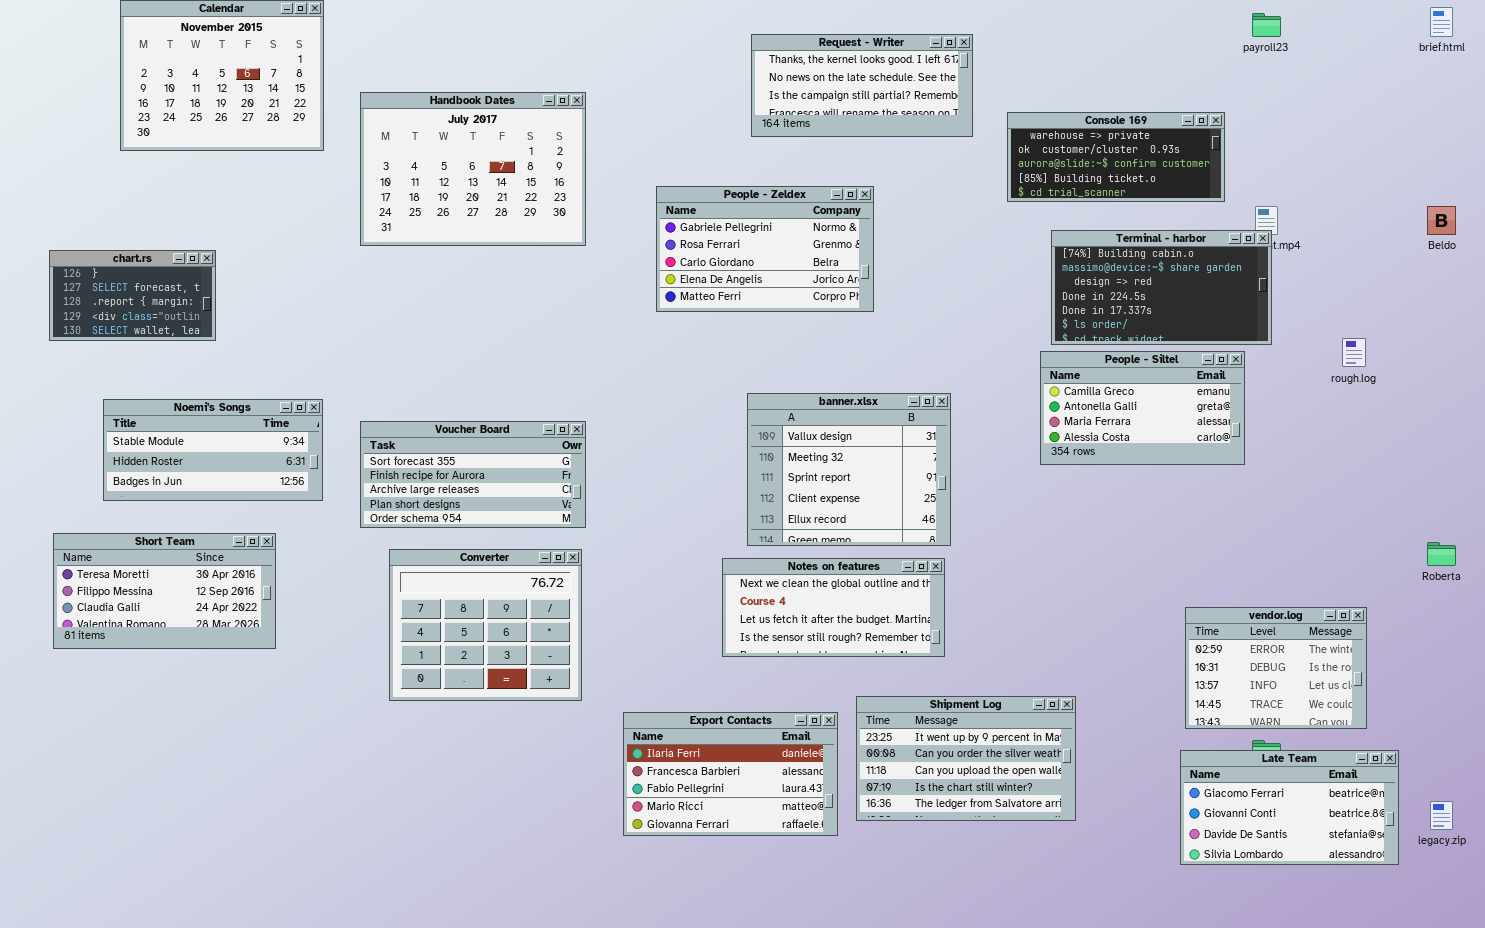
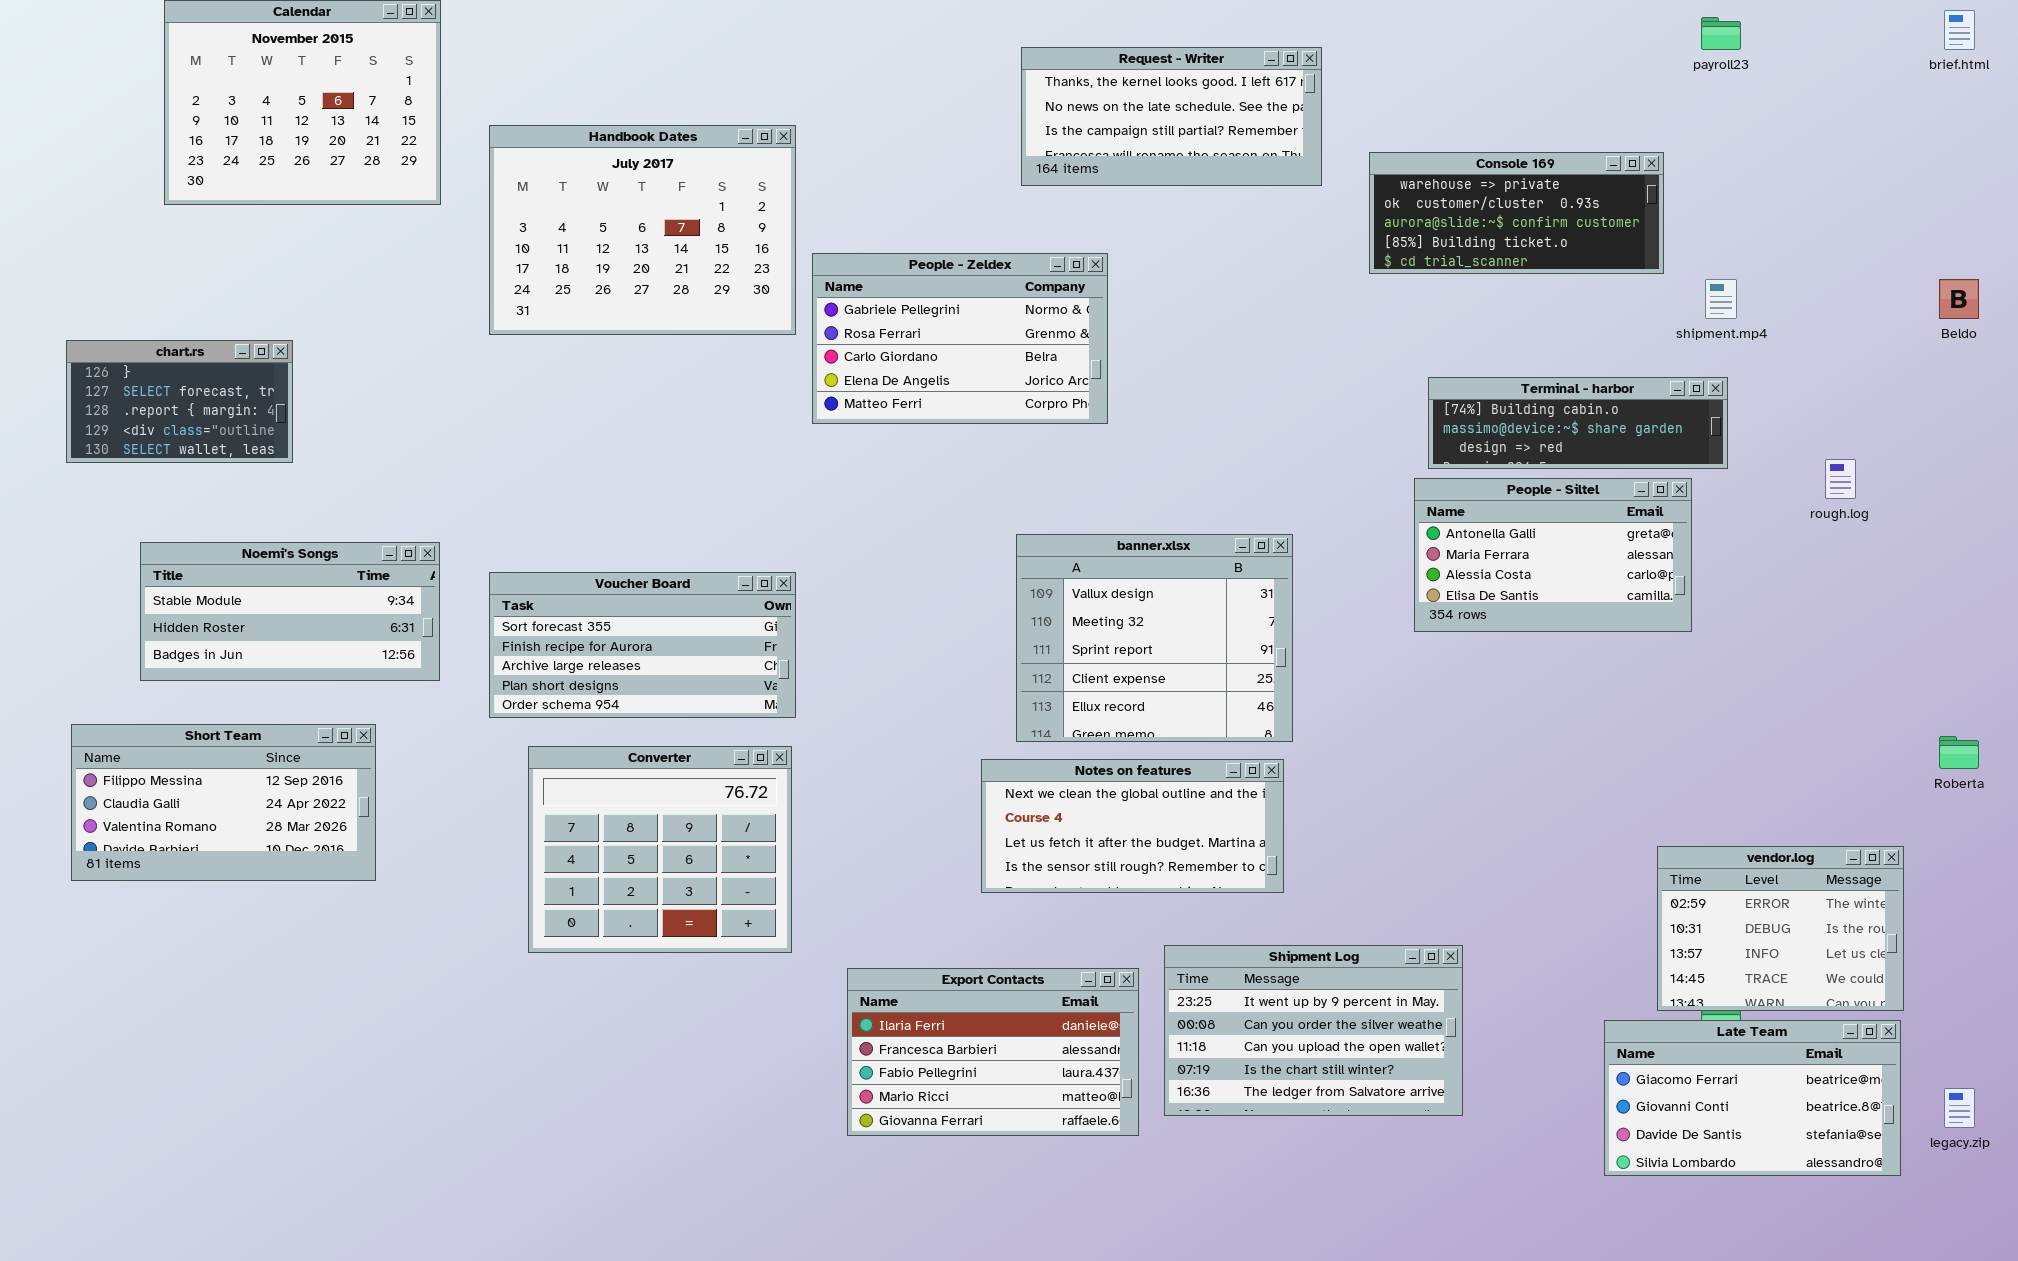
People - Zeldex: [656,186,874,312] -> [812,253,1108,424], moved
Terminal - harbor: [1051,230,1272,345] -> [1428,377,1728,469], resized
People - Siltel: [1040,351,1245,465] -> [1414,478,1692,632], scrolled down 1 row
Short Team: [53,533,276,649] -> [71,724,376,881], scrolled down 1 row
vendor.log: [1185,607,1367,729] -> [1657,846,1904,1011], moved

